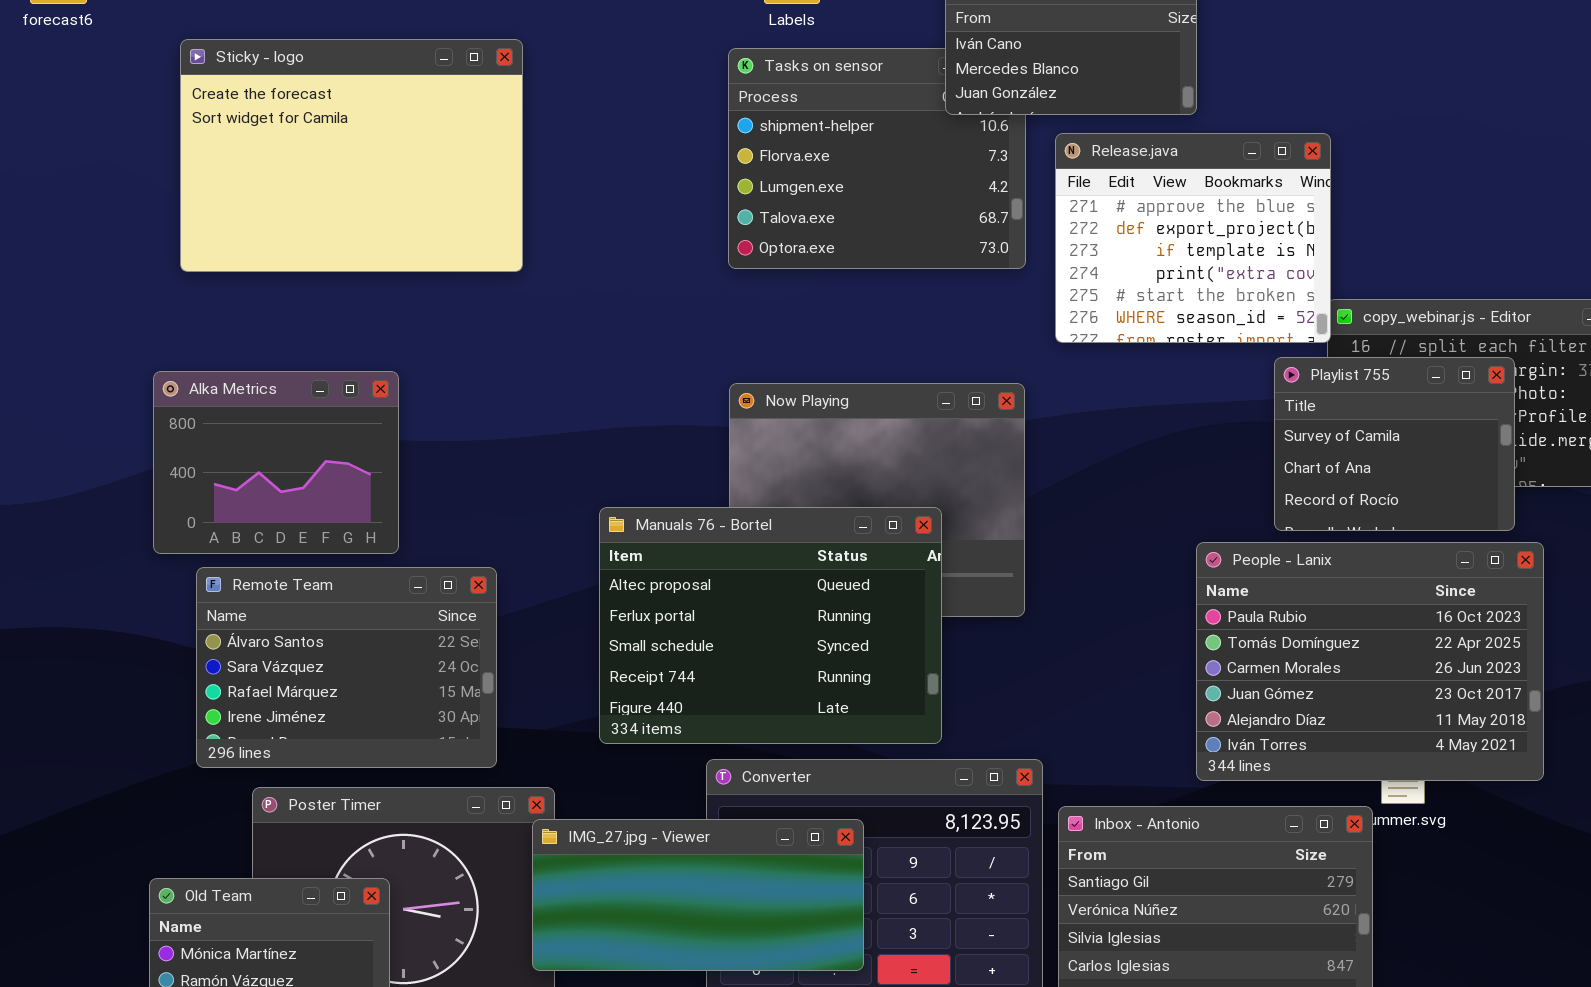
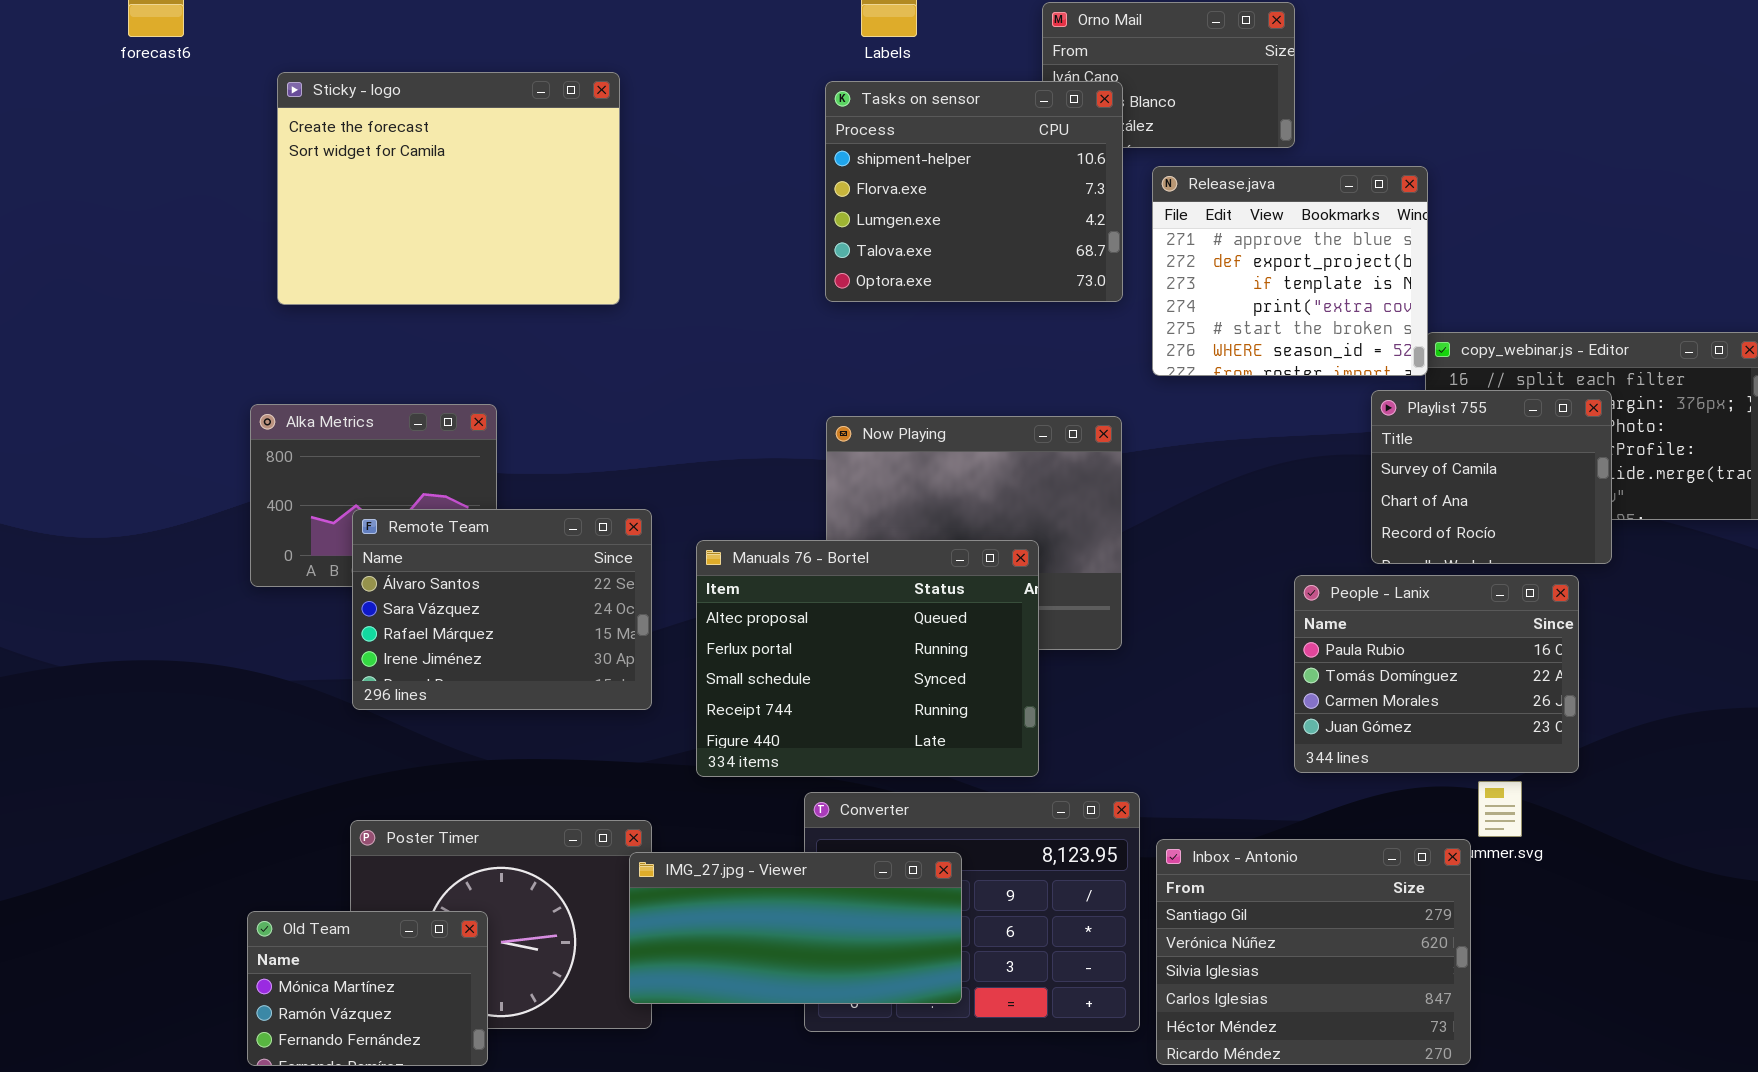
Tasks on sensor: [728,48,1026,269] -> [825,81,1123,302], raised
People - Lanix: [1196,542,1544,781] -> [1294,575,1579,773], resized
Remote Team: [196,567,497,768] -> [352,509,652,710], moved

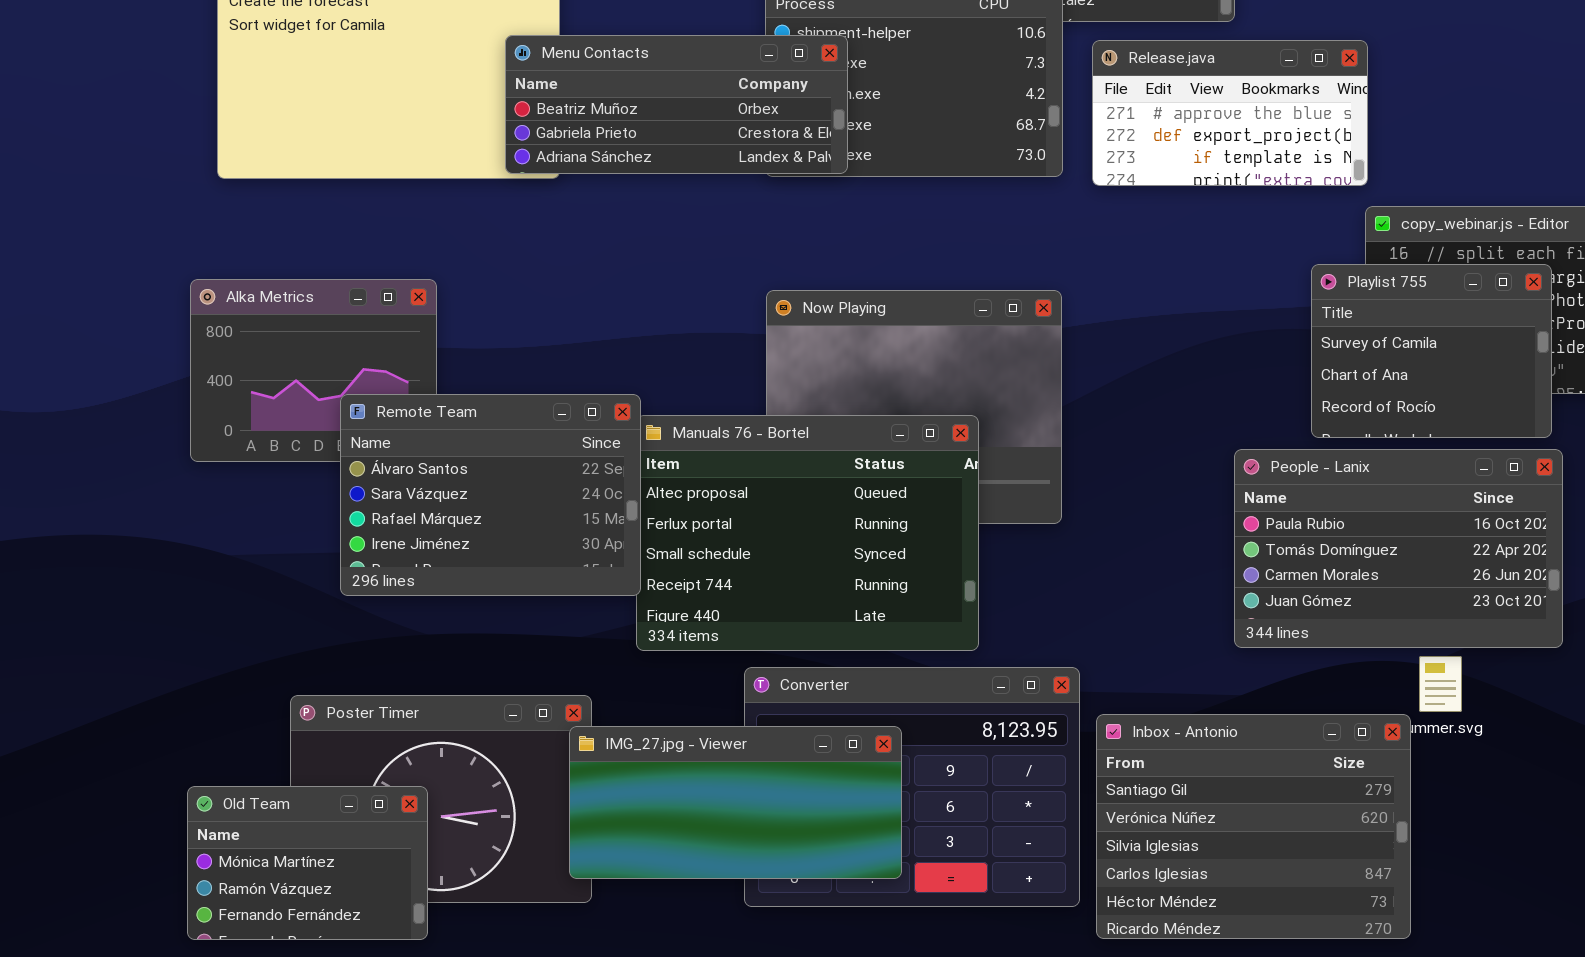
Menu Contacts: none -> [505,35,848,174], opened
Release.java: [1152,166,1428,376] -> [1092,40,1368,186], resized
Remote Team: [352,509,652,710] -> [340,394,641,596], moved
People - Lanix: [1294,575,1579,773] -> [1234,449,1563,648], resized

